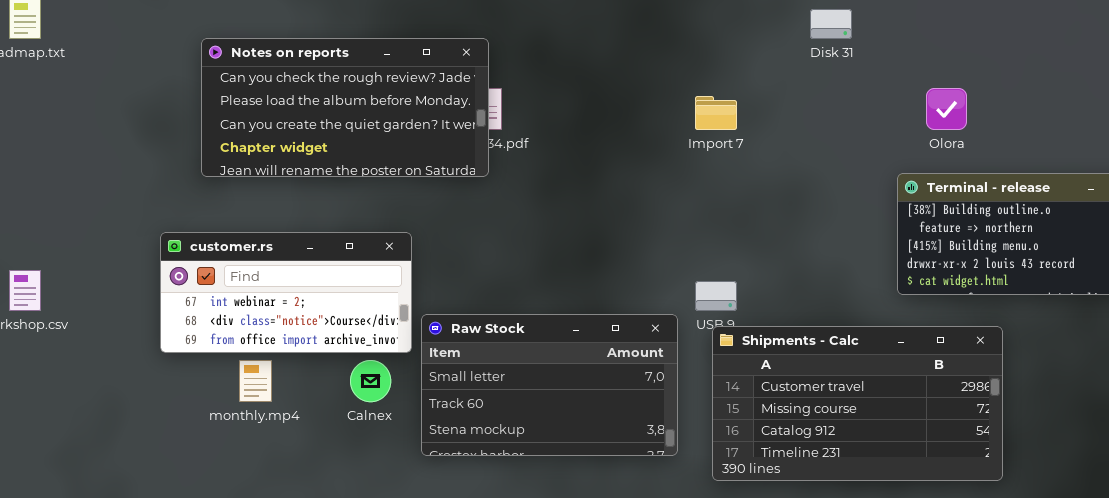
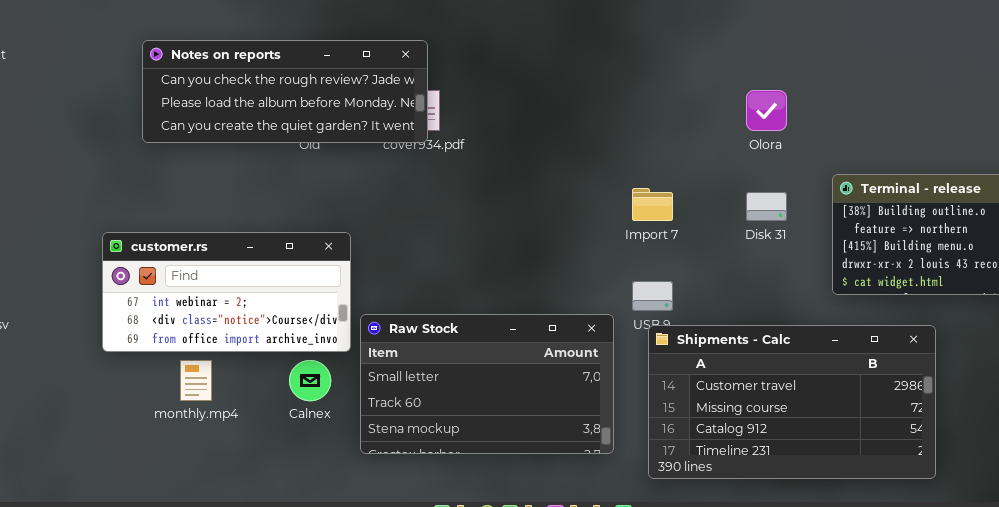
Disk 31: [810,9,852,39] -> [746,192,787,221], moved
Notes on reports: [201,38,489,177] -> [142,40,428,143], resized
Olora: [926,88,967,130] -> [746,90,787,131], moved
Import 7: [695,96,737,130] -> [632,188,673,221], moved

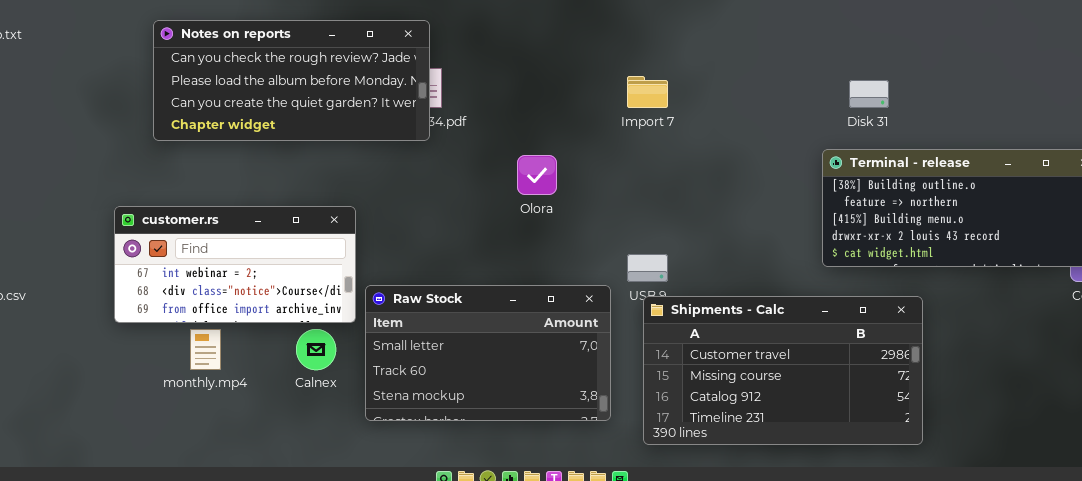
Notes on reports: [142,40,428,143] -> [153,20,430,141], resized
Olora: [746,90,787,131] -> [517,155,557,195], moved
Import 7: [632,188,673,221] -> [627,76,668,108], moved
Disk 31: [746,192,787,221] -> [849,80,889,108], moved

